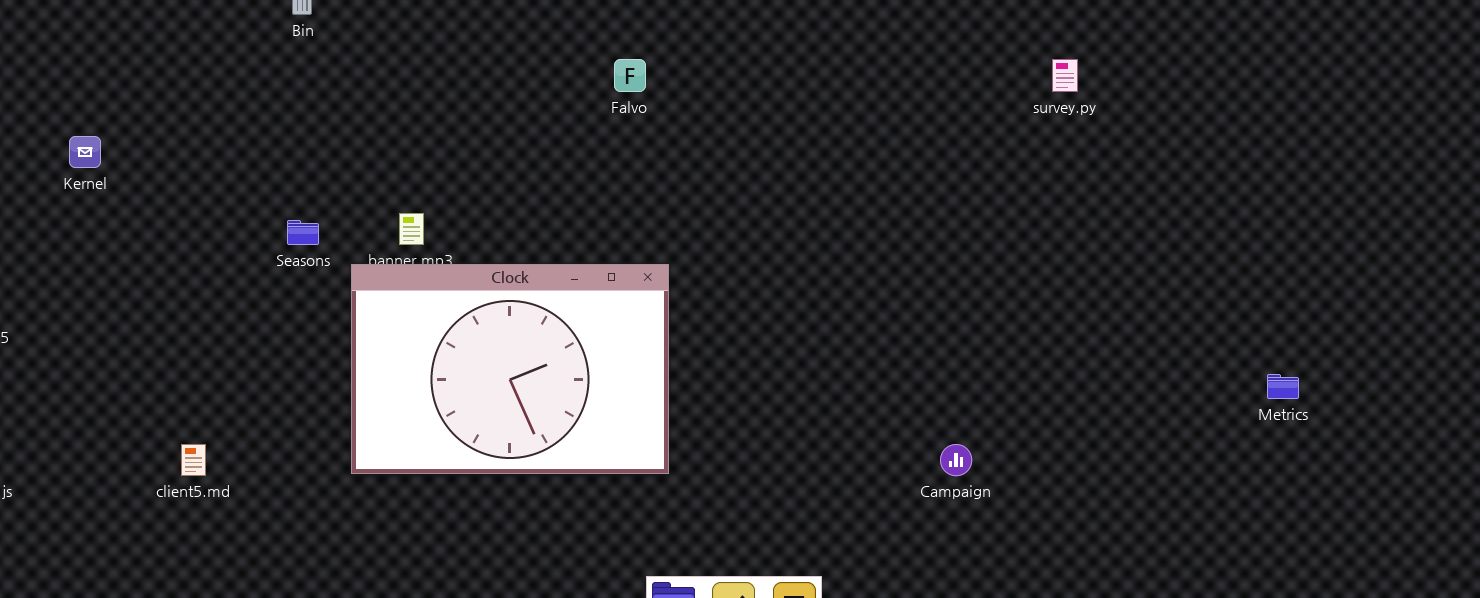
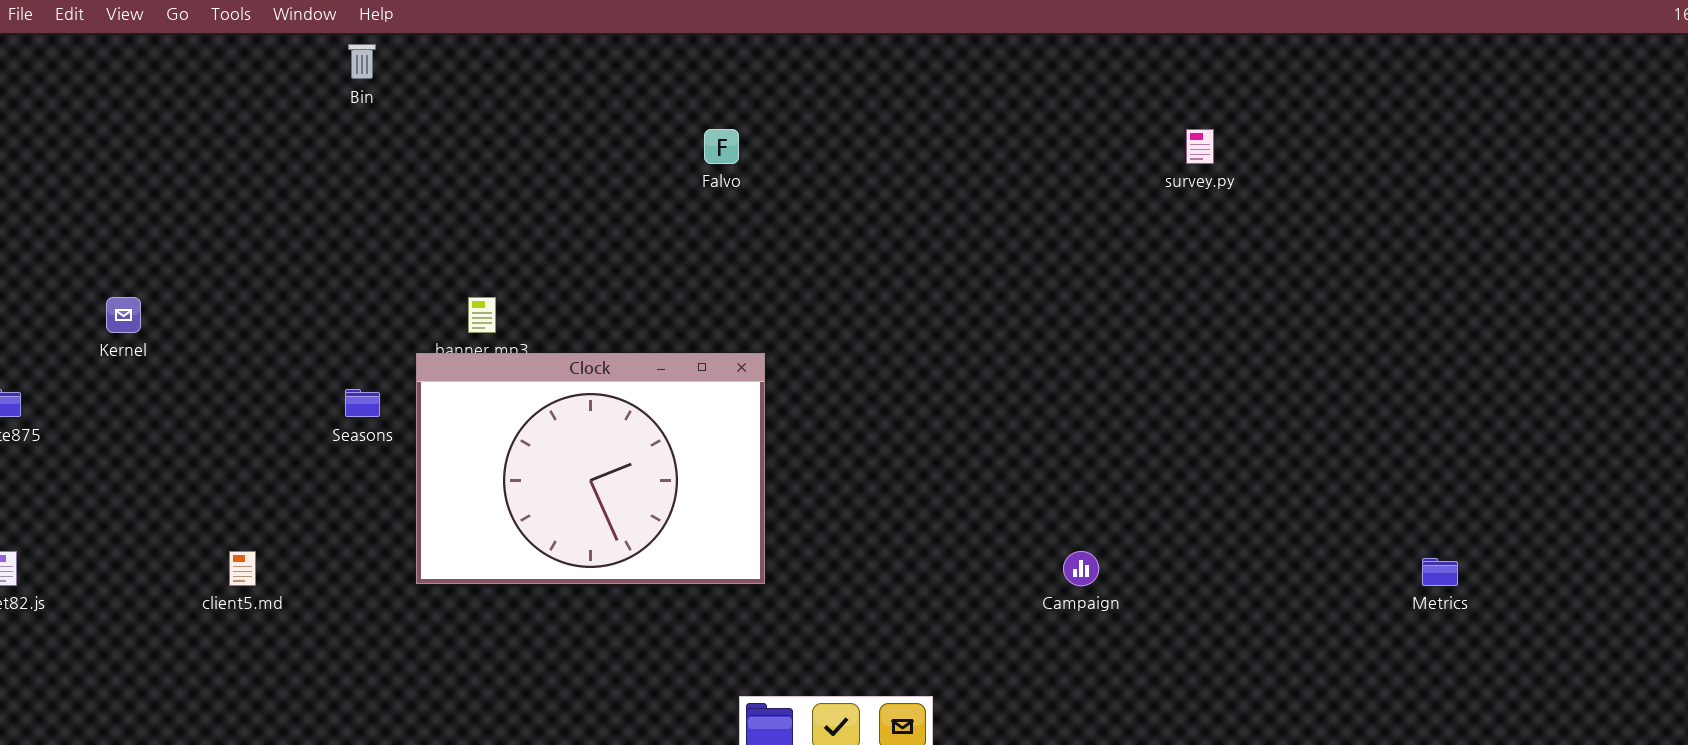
Kernel: [69,136,101,168] -> [106,297,141,333], moved
Seasons: [287,220,319,245] -> [345,389,380,417], moved
Metrics: [1267,374,1299,399] -> [1422,558,1458,586], moved

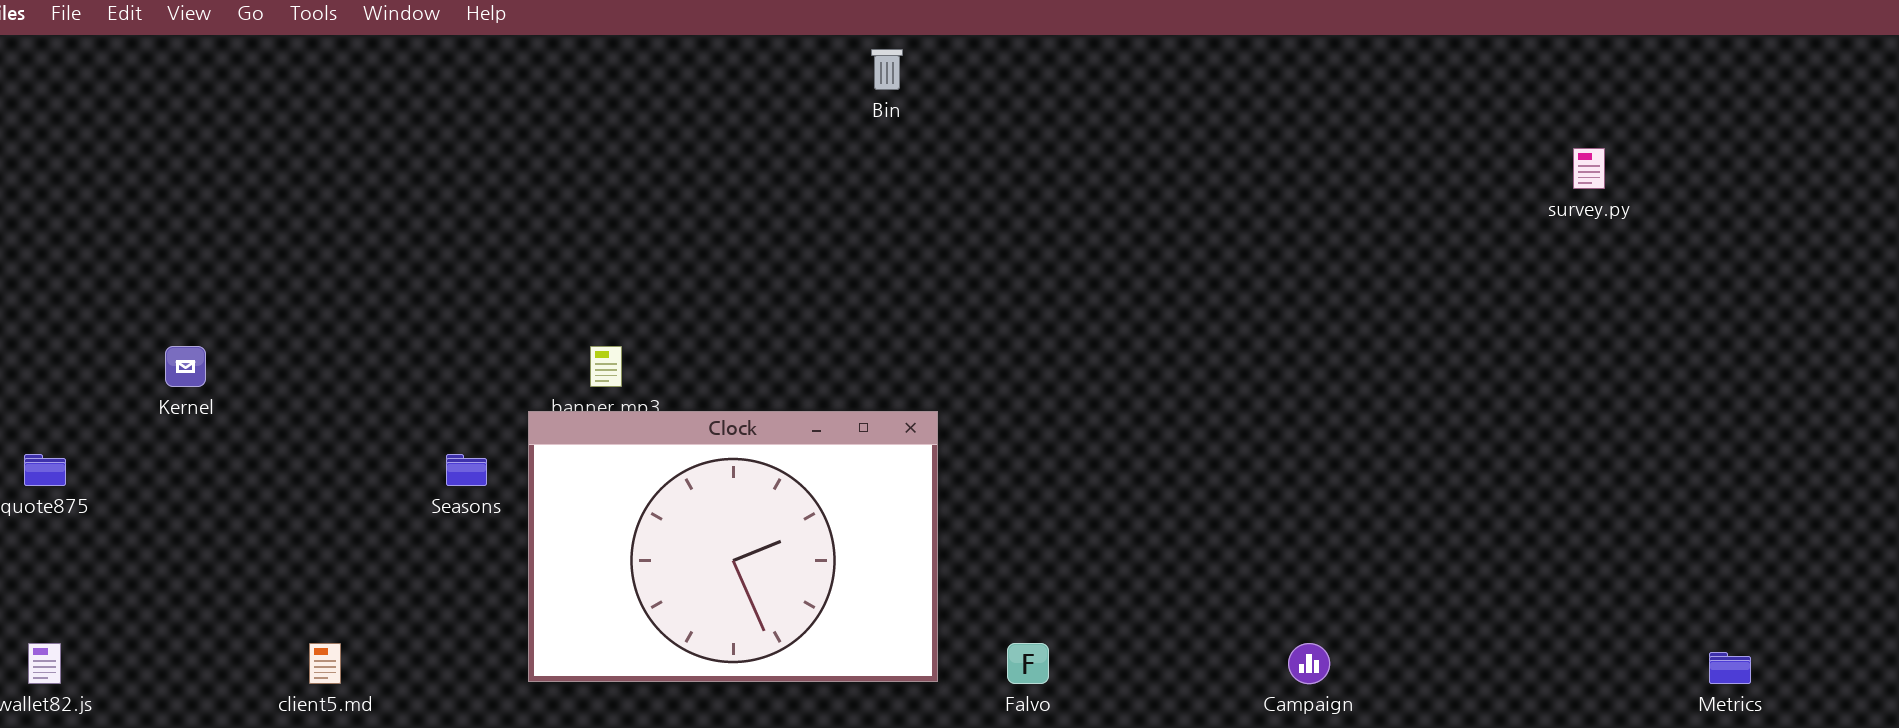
Bin: [348,44,376,79] -> [871,49,903,90], moved
Falvo: [704,129,739,164] -> [1007,643,1049,684], moved
survey.py: [1186,129,1214,164] -> [1573,148,1605,189], moved

